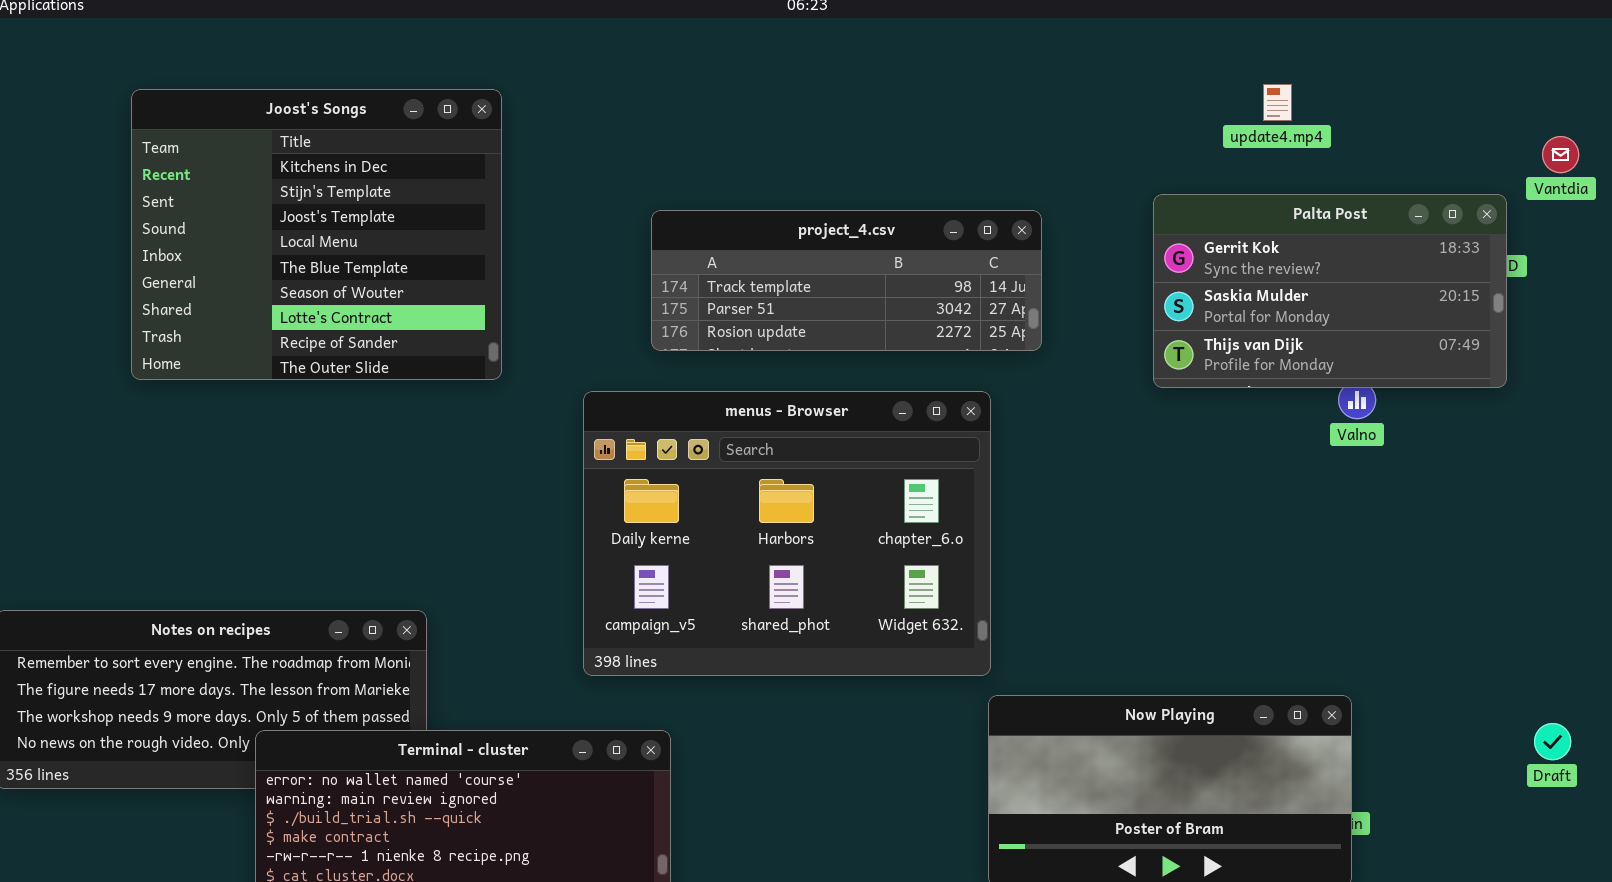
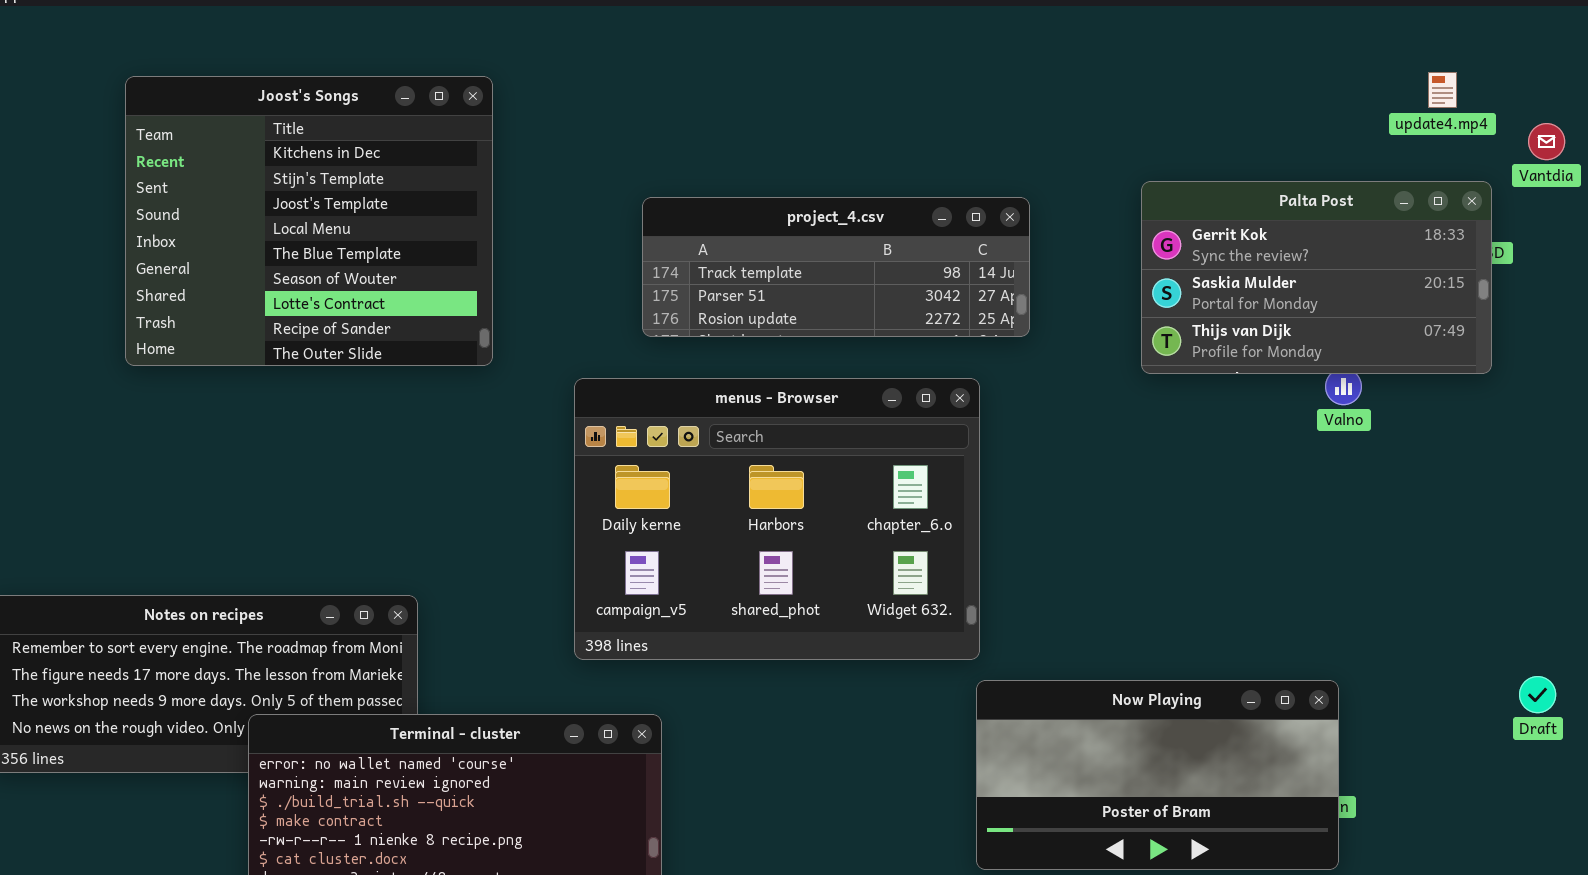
update4.mp4: [1263,84,1292,121] -> [1428,72,1457,108], moved
Draft: [1534,723,1571,760] -> [1519,676,1556,713], moved

